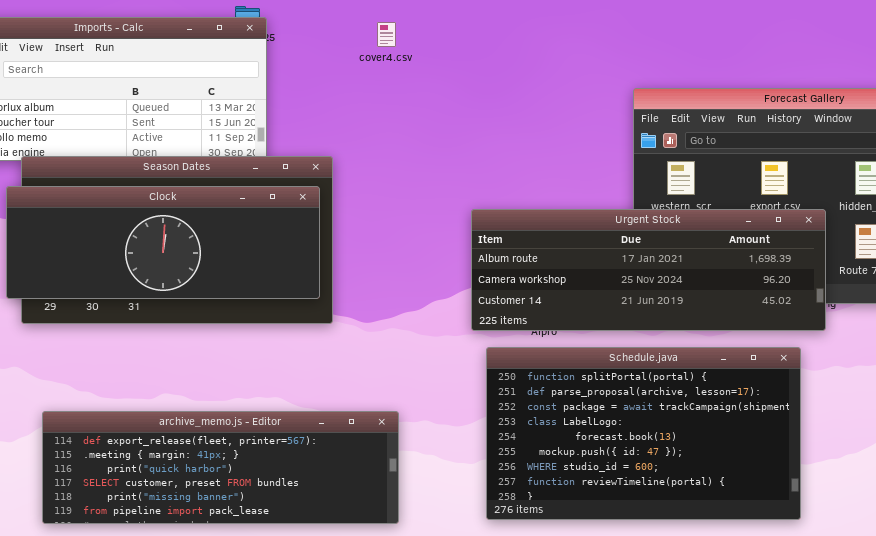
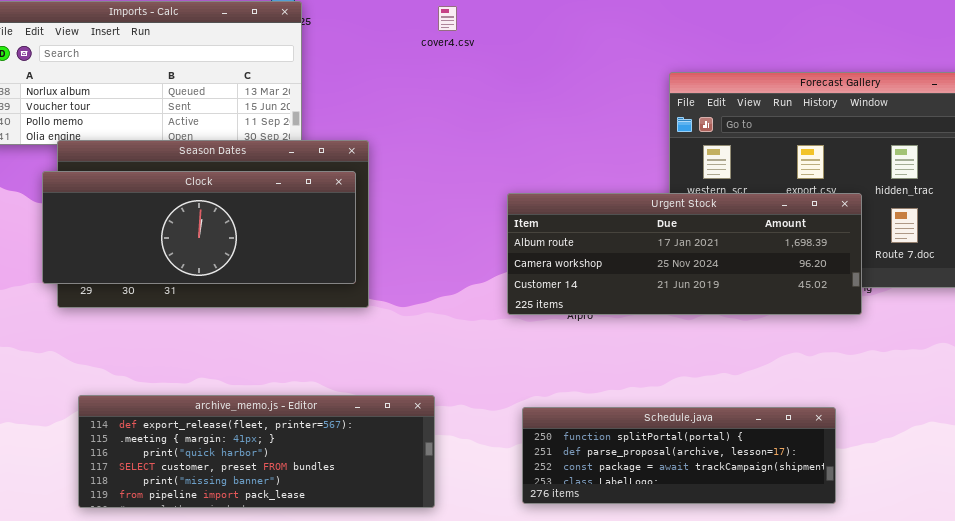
cover4.csv: [377,22,396,47] -> [438,6,457,31], moved
Schedule.java: [486,347,801,520] -> [522,407,836,504], resized

